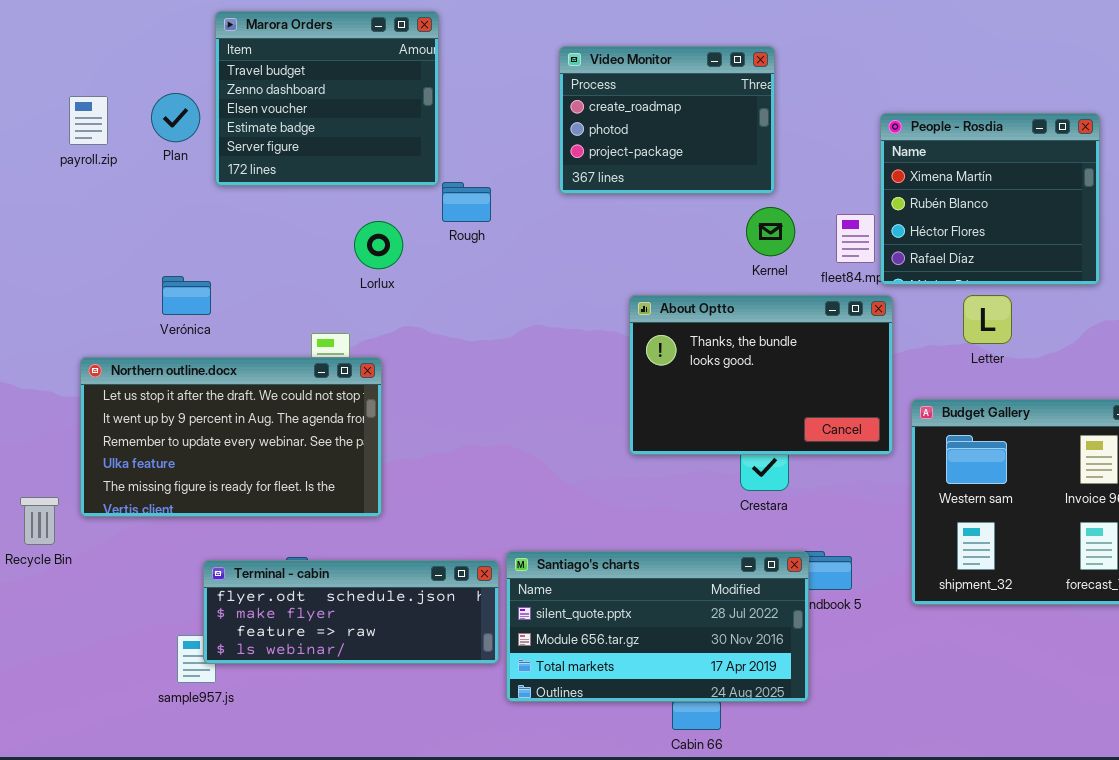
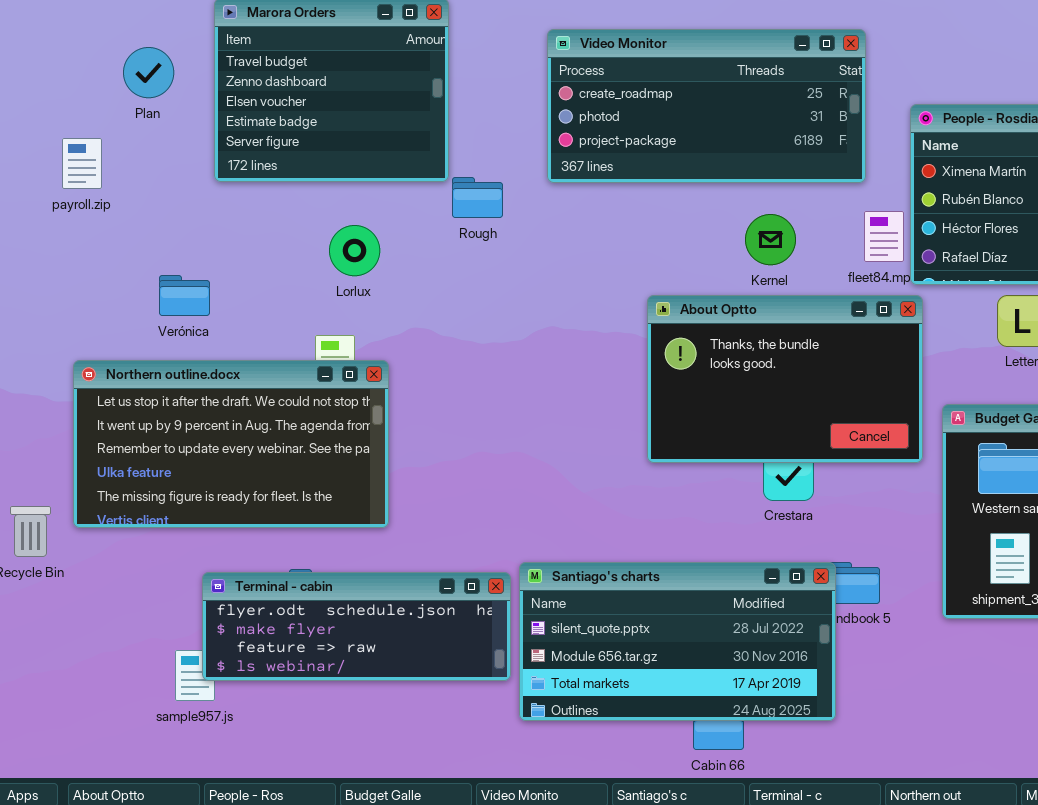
Video Monitor: [559,46,775,194] -> [547,29,866,183], moved, resized
Plan: [151,93,200,142] -> [123,47,174,98], moved
payroll.zip: [69,96,108,145] -> [62,138,102,189], moved
Kernel: [746,207,795,256] -> [745,214,796,265], moved
Lorlux: [354,221,403,269] -> [329,225,380,276], moved

